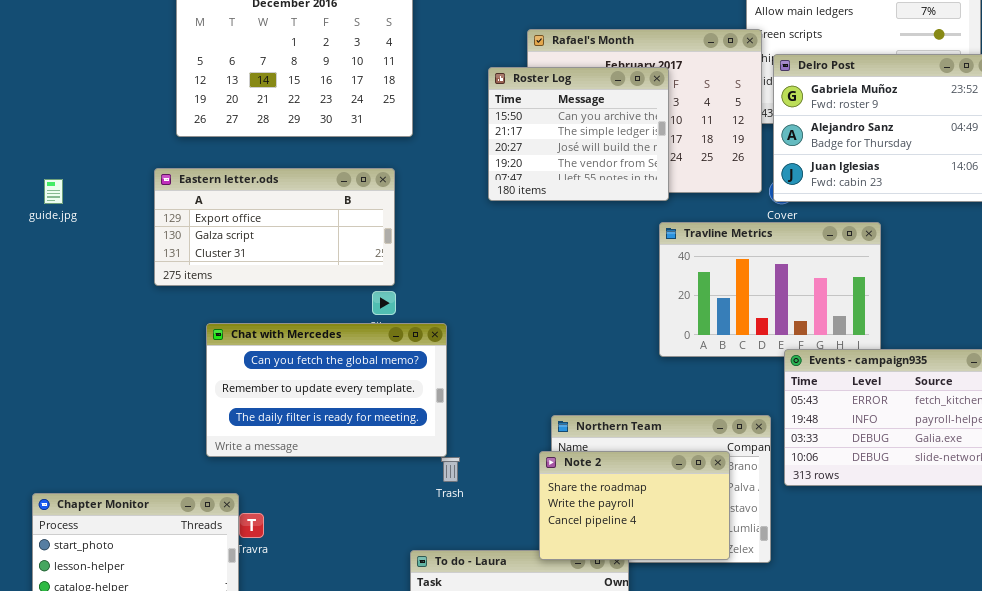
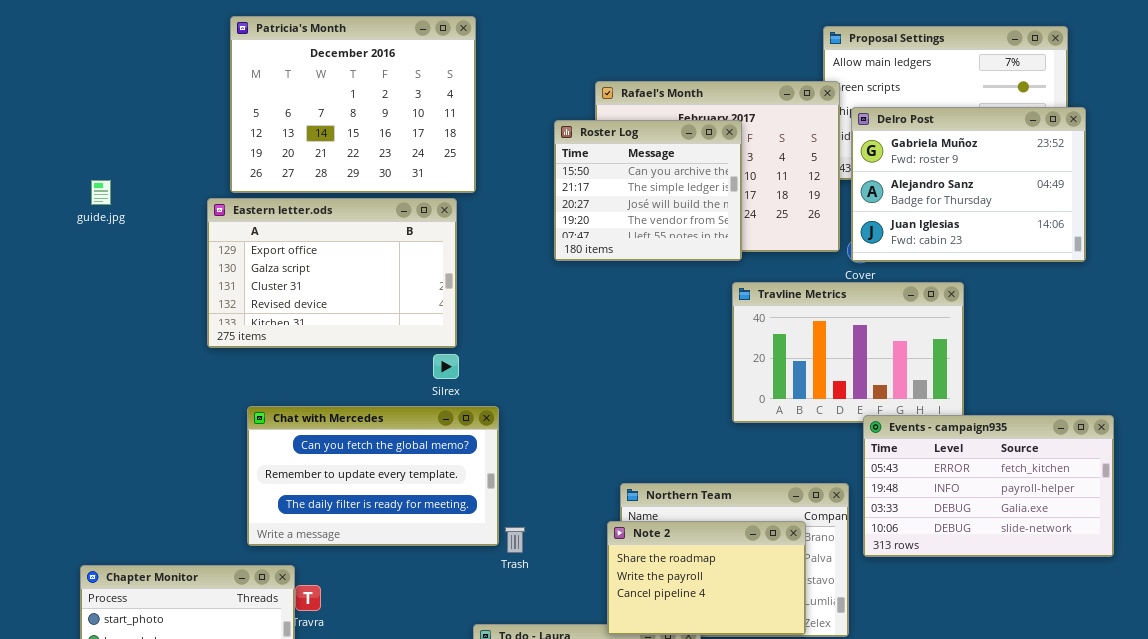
Eastern letter.ods: [154,168,395,286] -> [207,198,457,348], resized
guide.jpg: [44,179,63,204] -> [91,180,111,205], moved
Chat with Mercedes: [206,323,447,457] -> [247,406,499,546], moved

